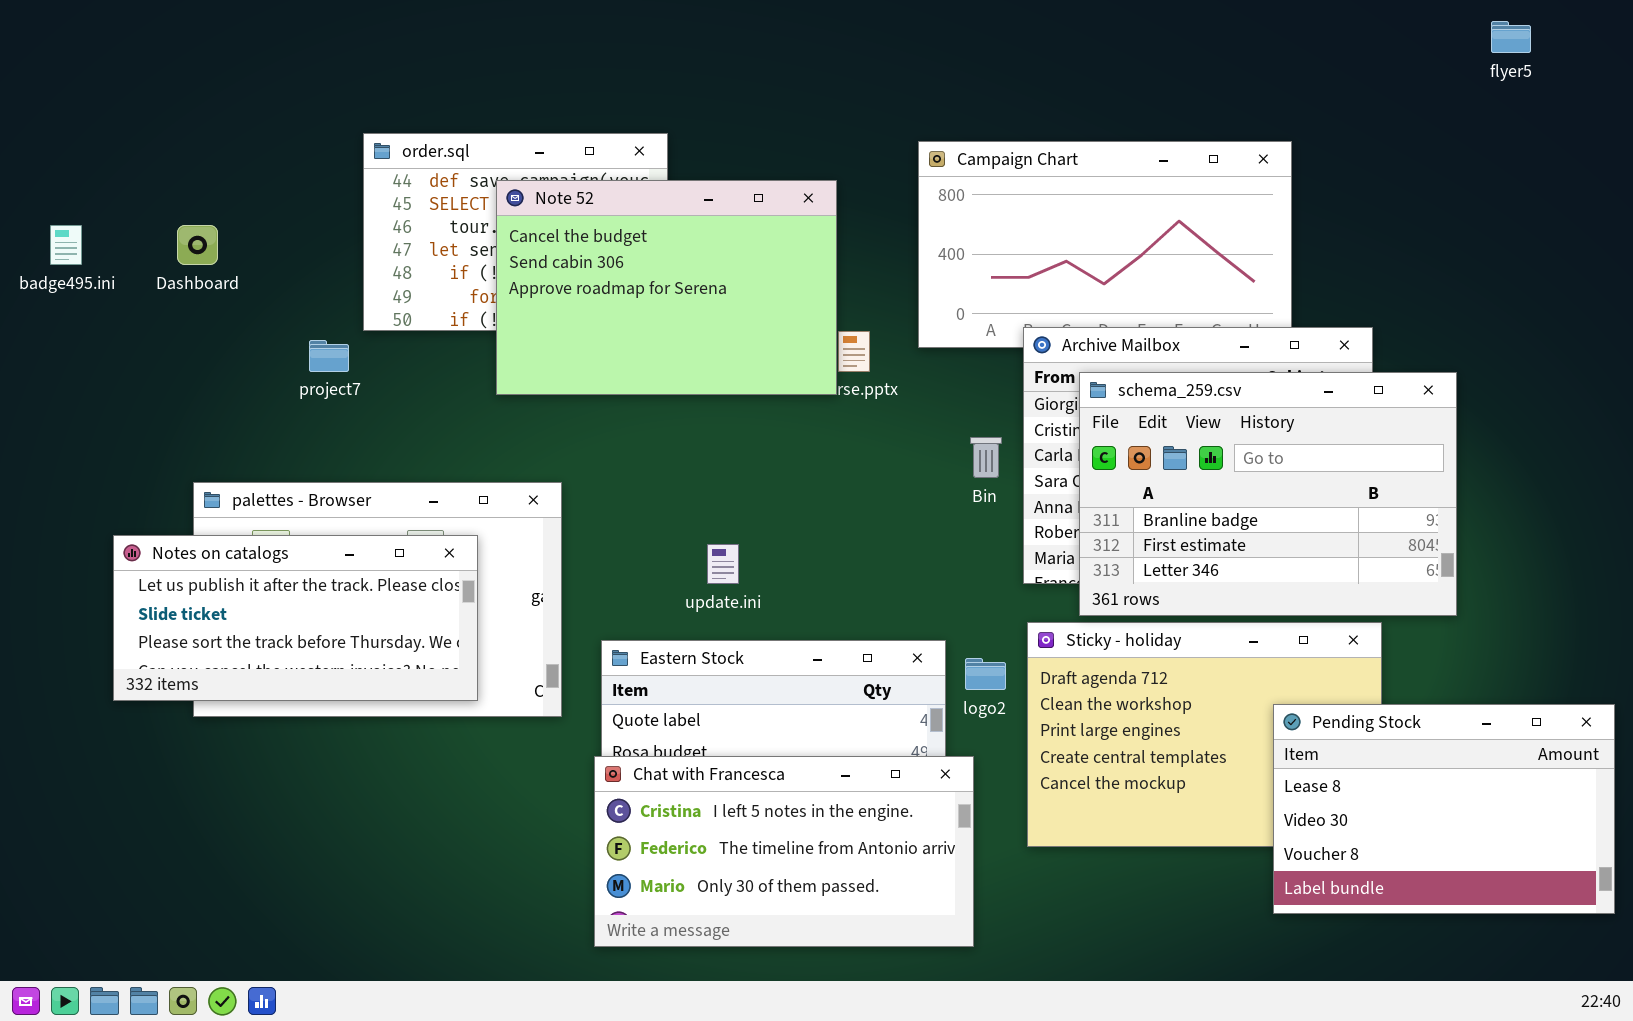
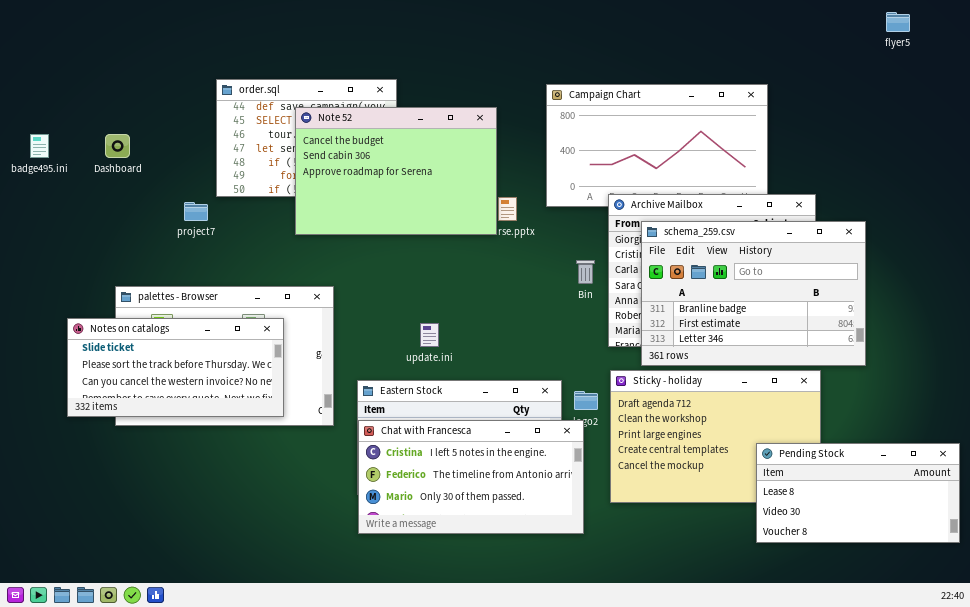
Notes on catalogs: [113,535,478,701] -> [67,318,284,417], scrolled down 1 row
Pending Stock: [1273,704,1615,914] -> [756,443,960,543], resized
Chat with Francesca: [594,756,974,947] -> [358,420,584,534], moved

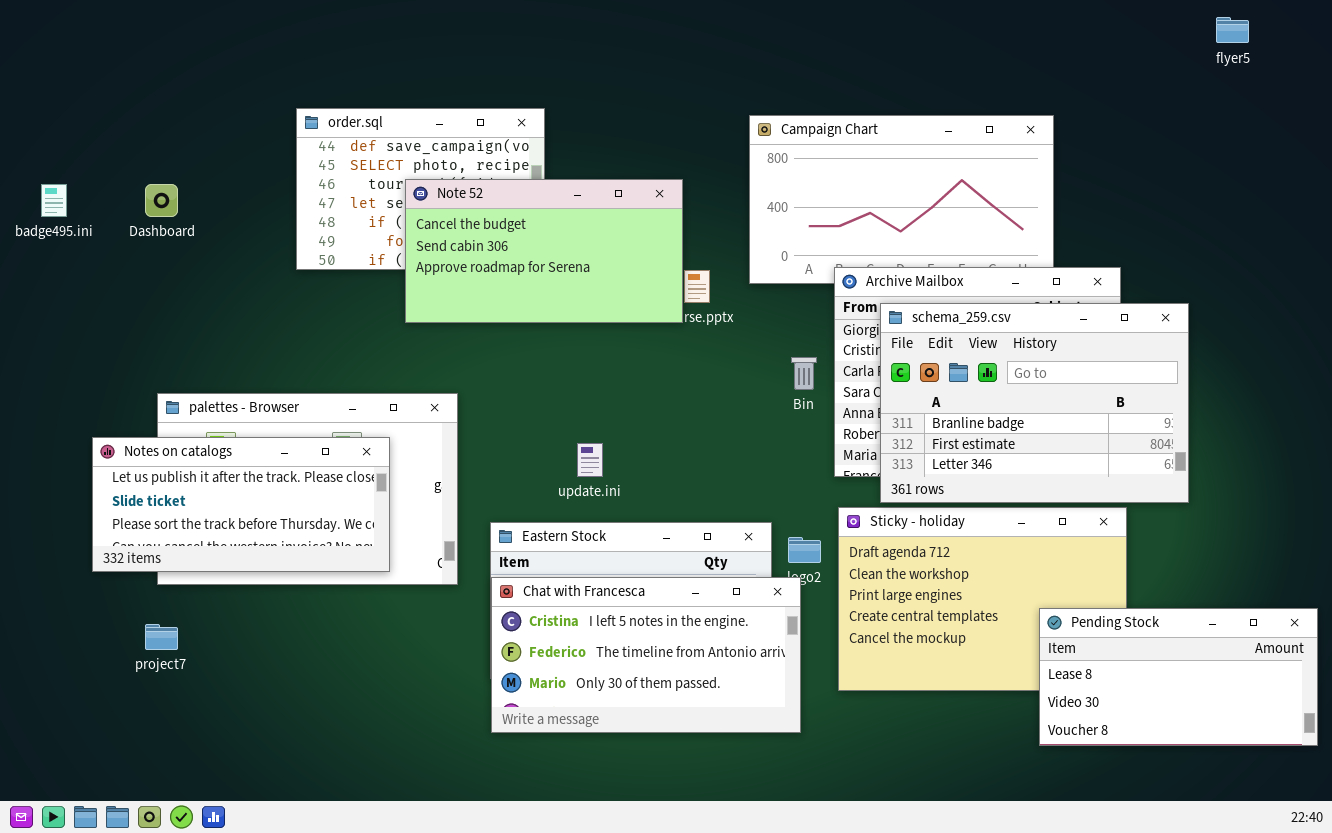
Note 52: [295,107,497,235] -> [405,179,683,323], resized
project7: [184,202,208,221] -> [145,624,178,650], moved
Notes on catalogs: [67,318,284,417] -> [92,437,390,572], scrolled up 1 row

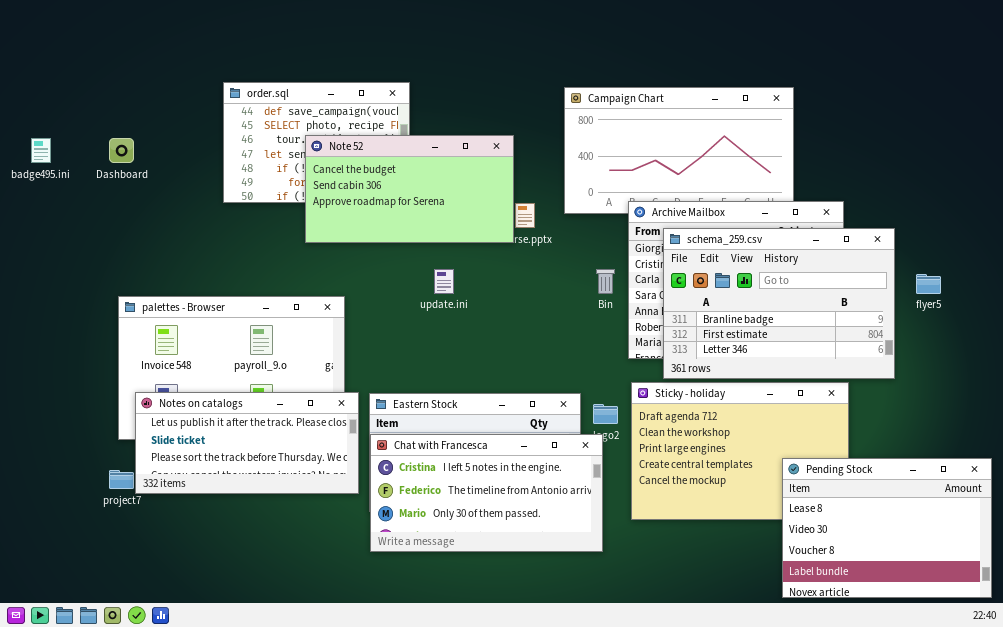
flyer5: [1216,17,1249,43] -> [916,274,941,294], moved
Notes on catalogs: [92,437,390,572] -> [135,392,359,494], moved
update.ini: [577,443,603,477] -> [434,269,454,294], moved
Pending Stock: [1039,608,1318,746] -> [782,458,992,598], resized

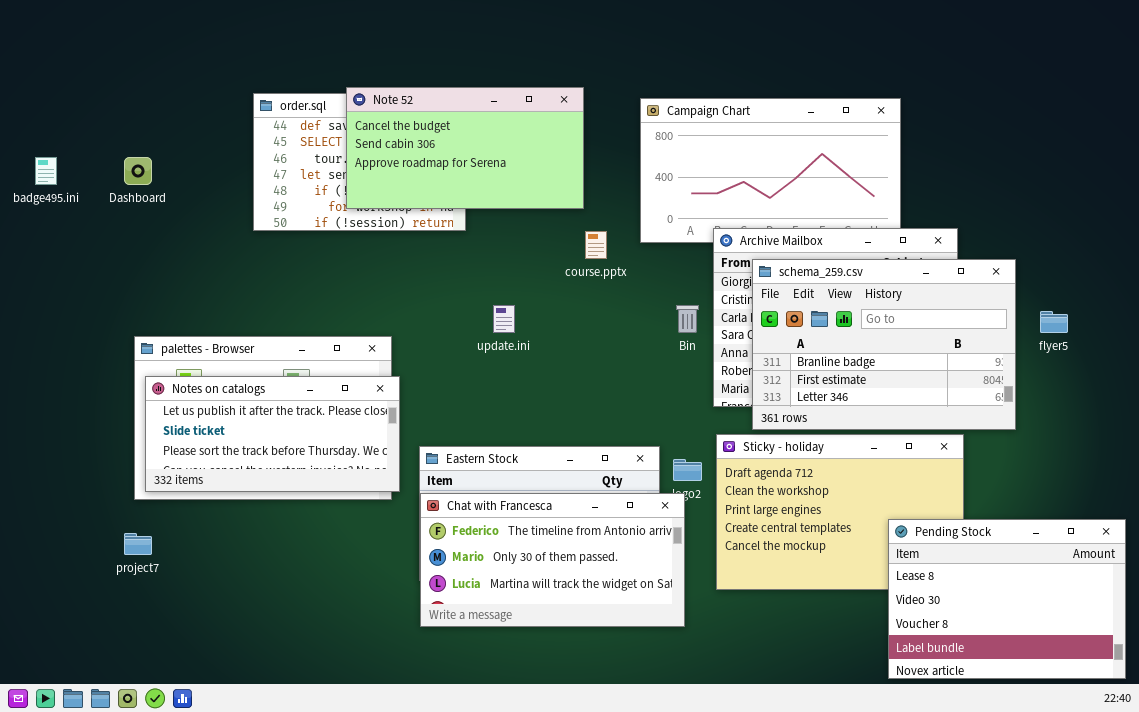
Note 52: [305,135,514,243] -> [346,87,584,209], moved
Notes on catalogs: [135,392,359,494] -> [145,376,400,492], moved
Chat with Francesca: [370,434,603,552] -> [420,493,685,627], scrolled down 1 row

